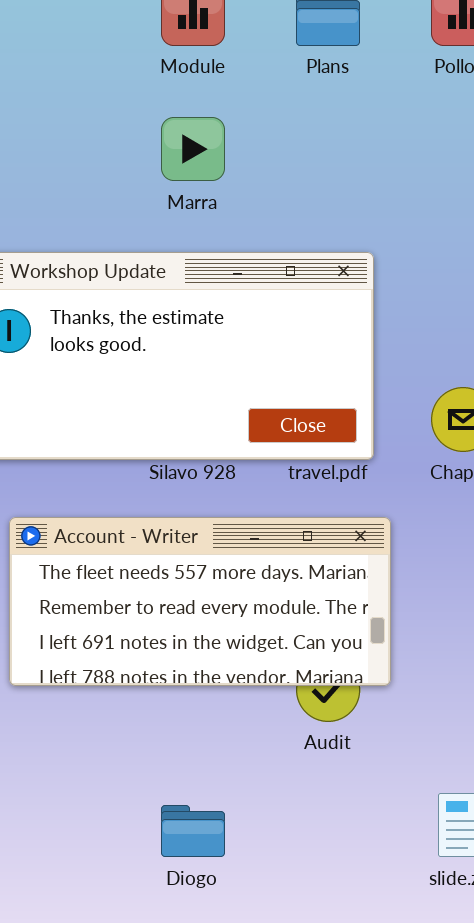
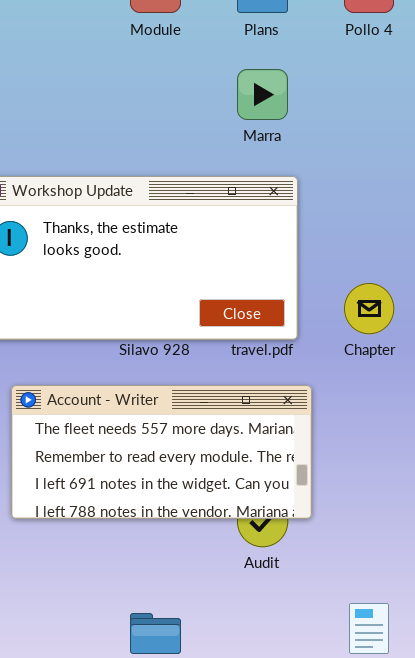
Marra: [161,117,225,181] -> [237,69,288,120], moved

